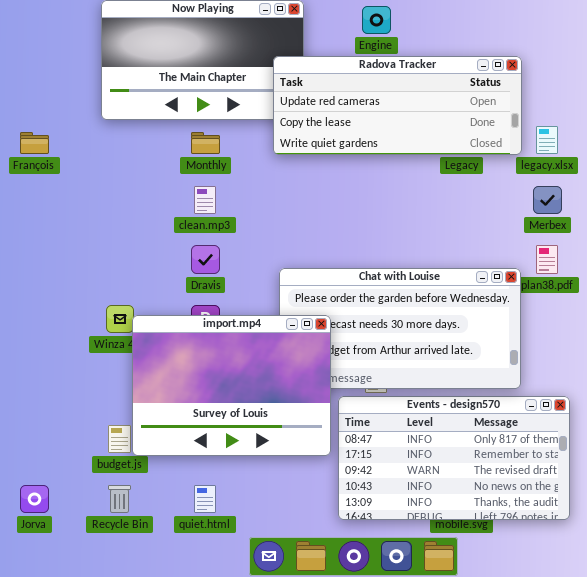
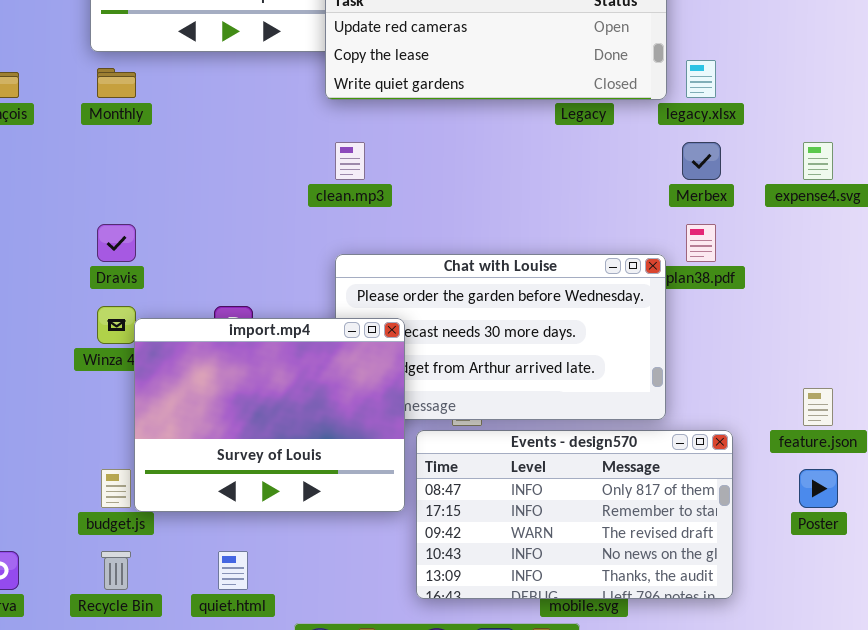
Monthly: [191,132,220,154] -> [97,68,136,98], moved
clean.mp3: [194,186,216,214] -> [335,142,365,180], moved
Dravis: [191,245,220,274] -> [97,224,136,262], moved

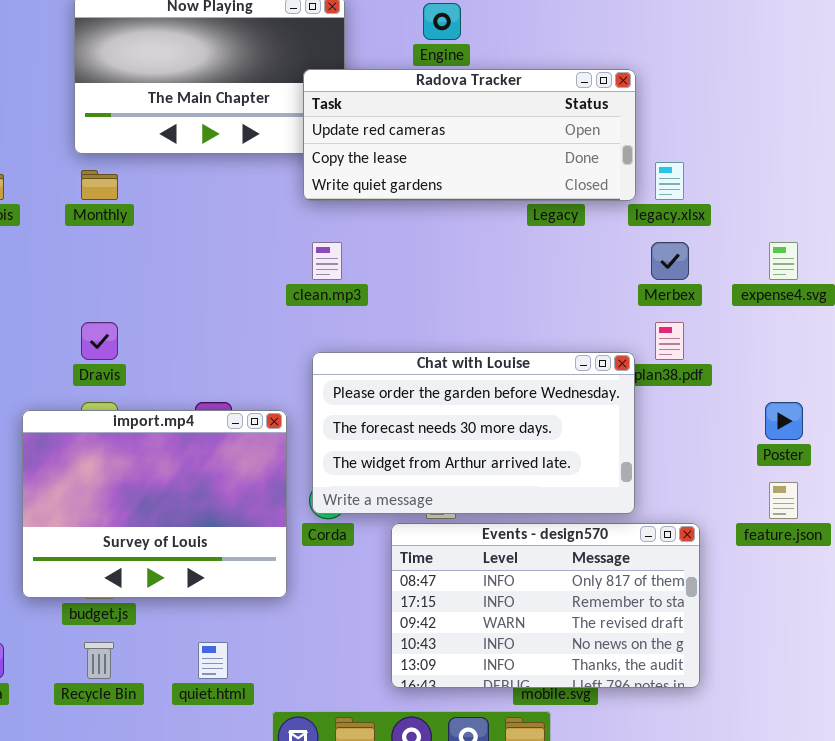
import.mp4: [134,318,405,512] -> [22,410,287,598], moved
Poster: [799,469,838,508] -> [765,402,803,440], moved

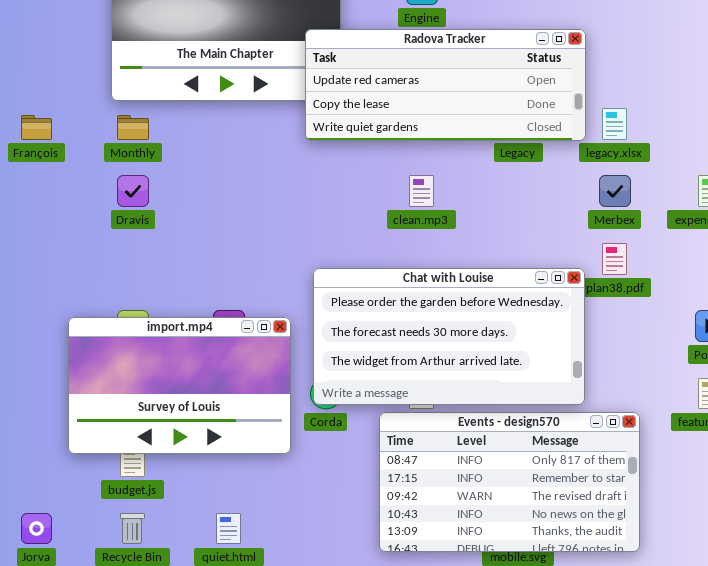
clean.mp3: [312,242,342,280] -> [409,175,434,207], moved
Dravis: [81,322,118,360] -> [117,175,149,207], moved
import.mp4: [22,410,287,598] -> [68,317,291,454], resized

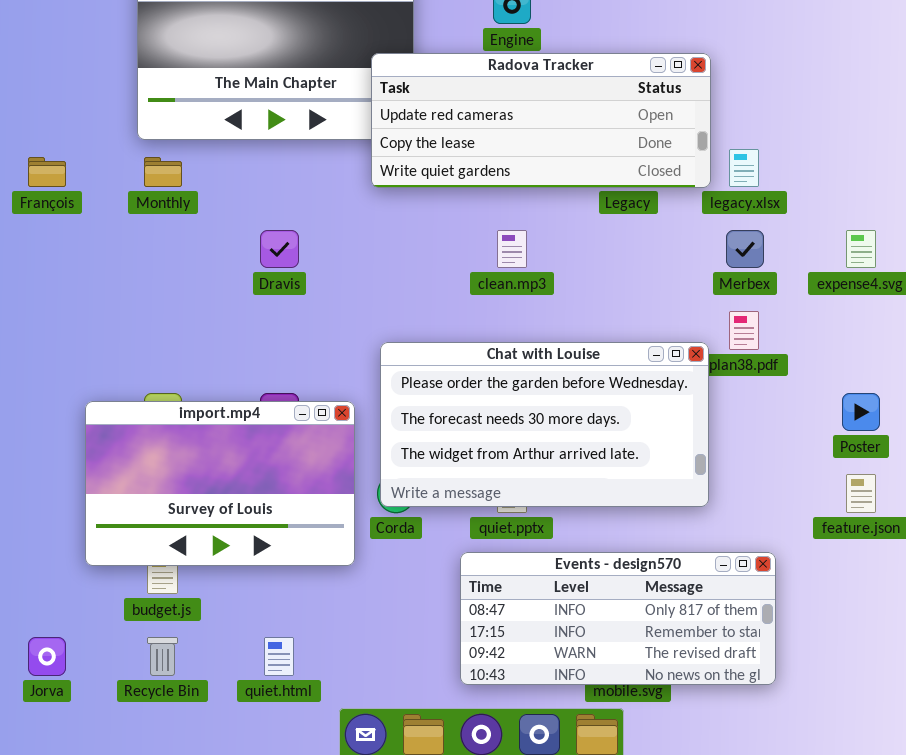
Dravis: [117,175,149,207] -> [260,230,299,268], moved
Events - design570: [379,412,640,552] -> [460,552,776,685], resized

